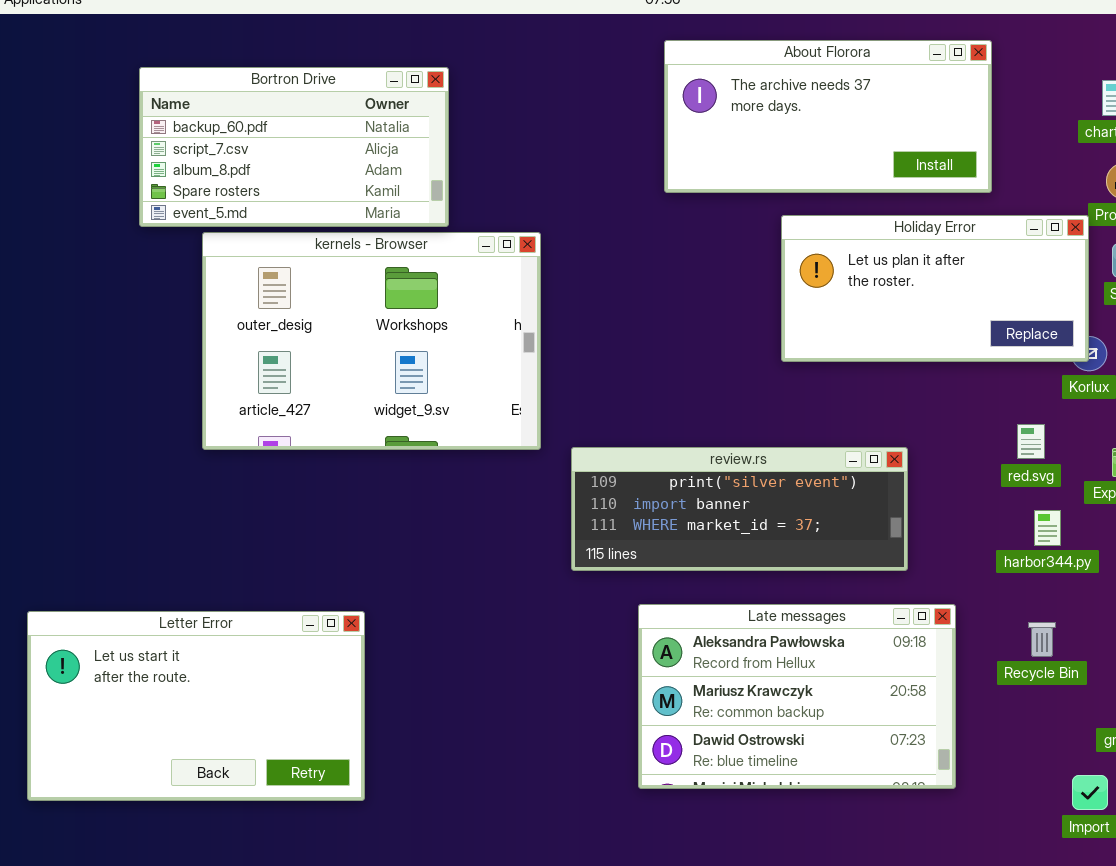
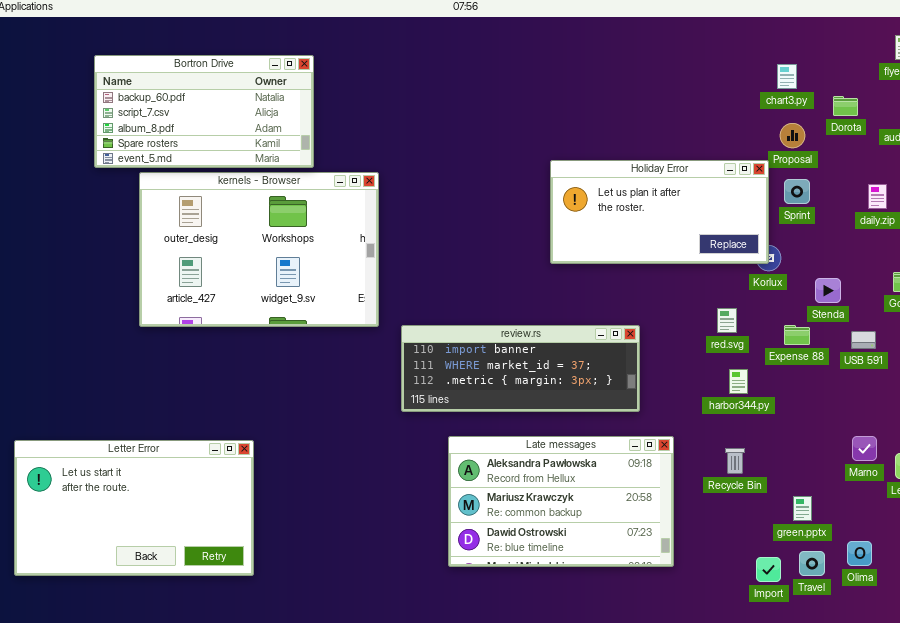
About Florora: [664,40,992,193] -> none, closed
review.rs: [571,447,908,571] -> [401,325,640,412], scrolled down 1 row

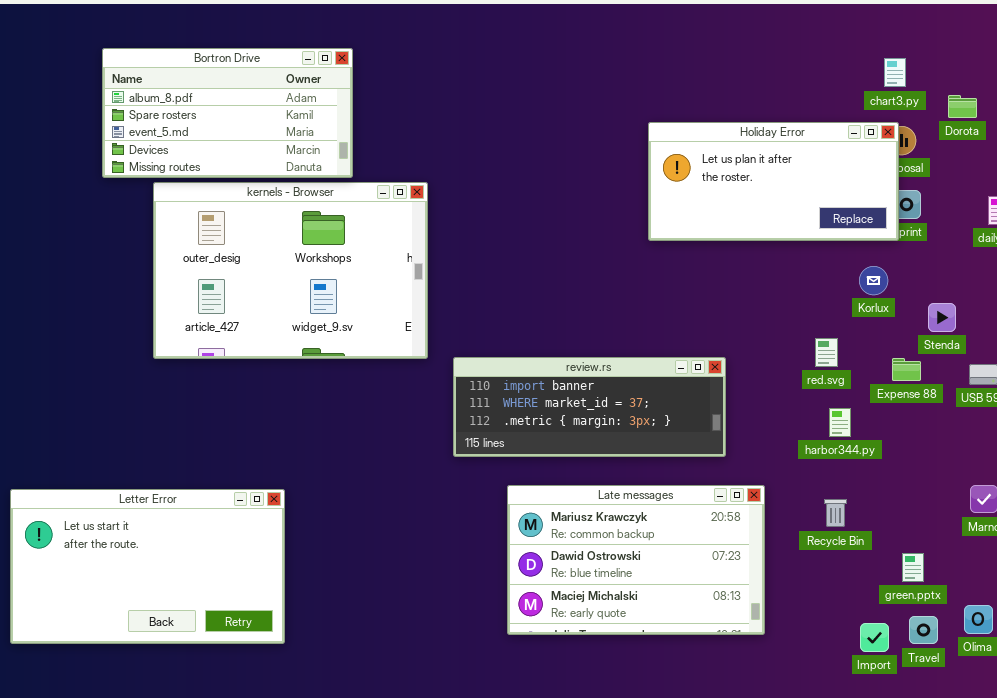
Bortron Drive: [94,55,314,168] -> [102,48,353,178], scrolled down 2 rows
Holiday Error: [550,160,769,264] -> [648,122,899,241], moved
Late messages: [448,436,674,567] -> [507,485,765,635], scrolled down 1 row

